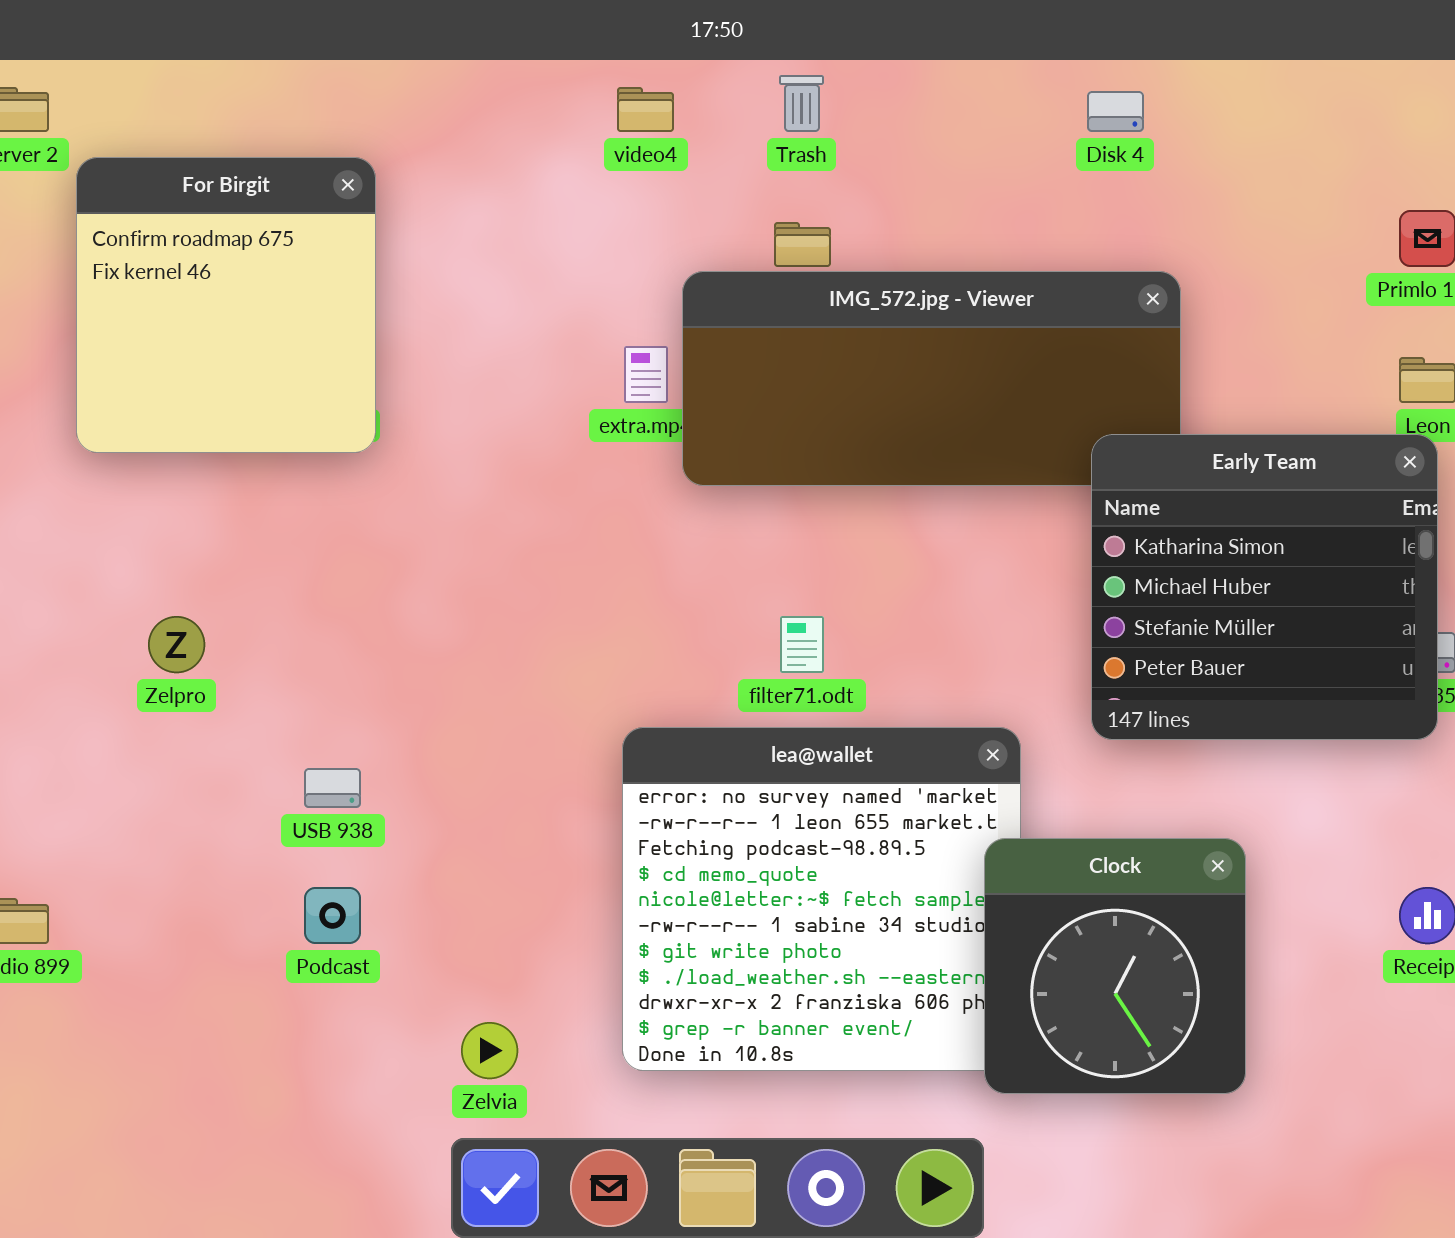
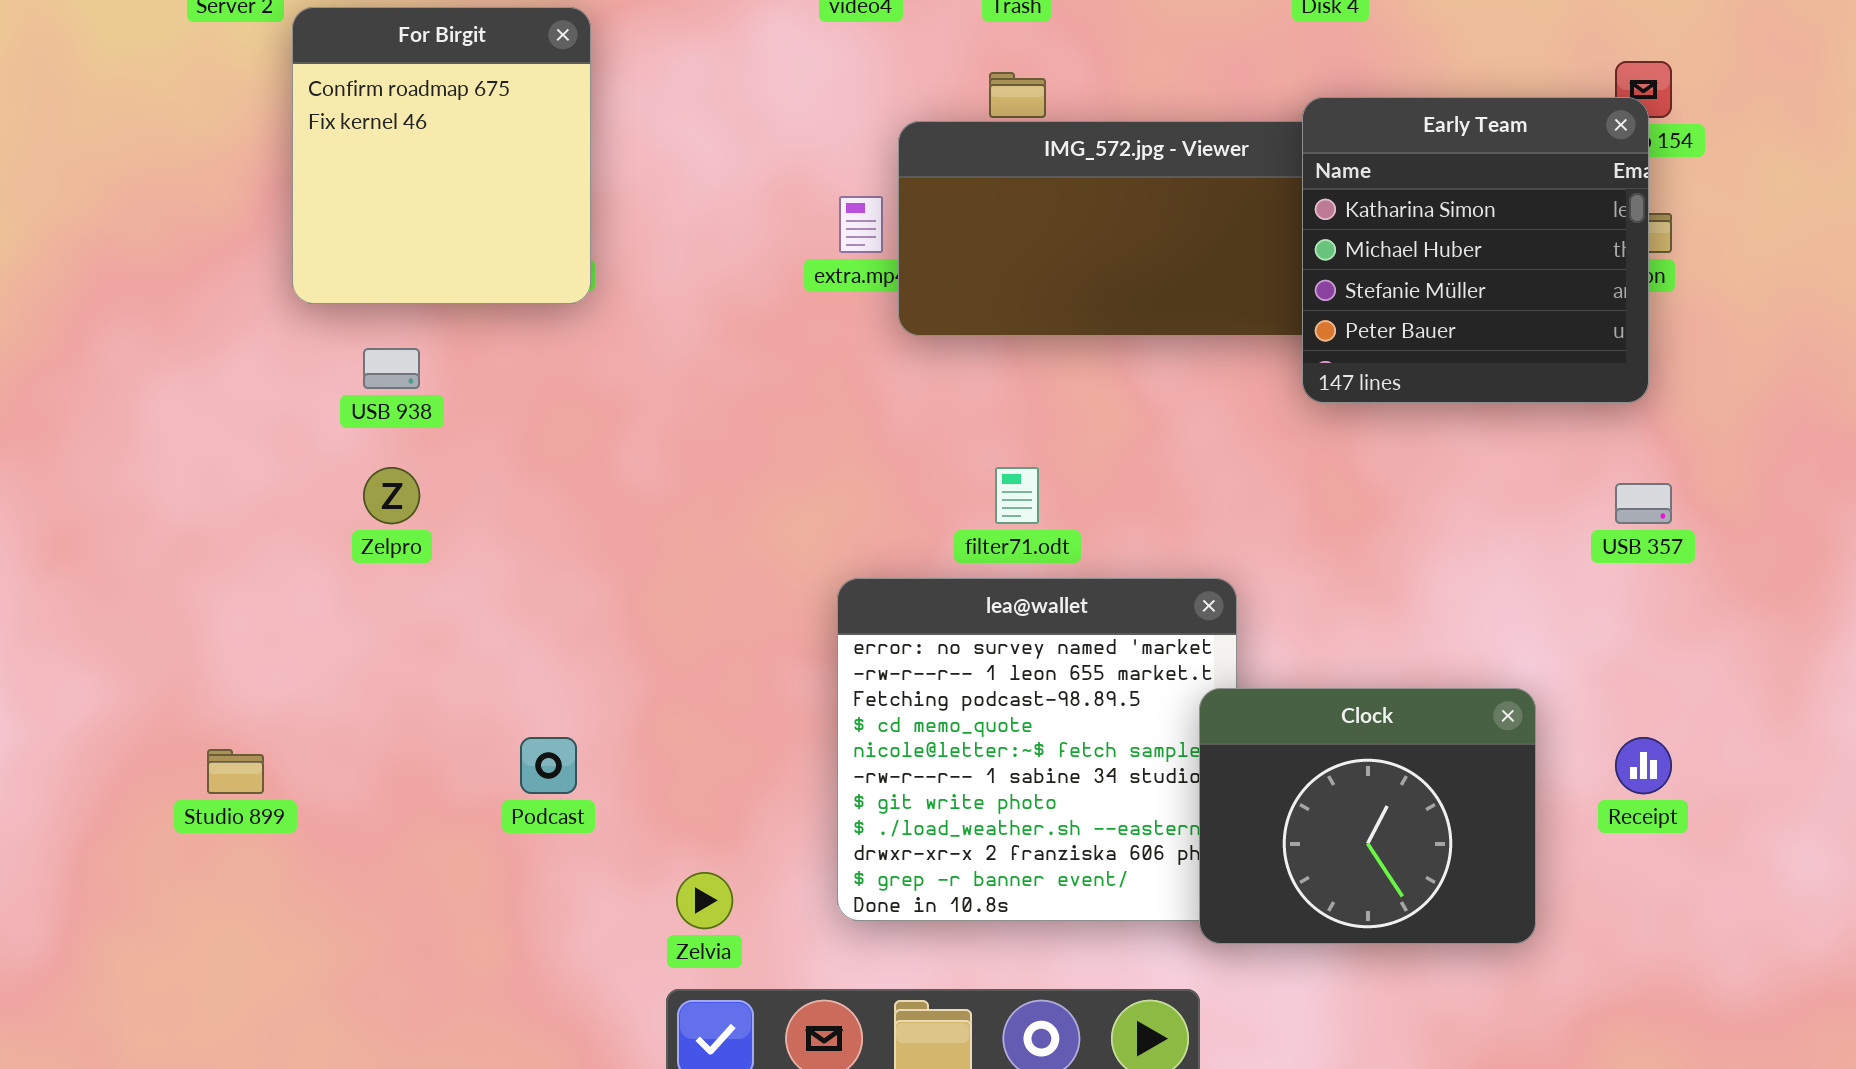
Early Team: [1091,434,1438,740] -> [1302,97,1649,403], moved
USB 938: [304,768,361,808] -> [363,348,420,389], moved
Clock: [984,838,1246,1094] -> [1199,688,1536,944], resized

